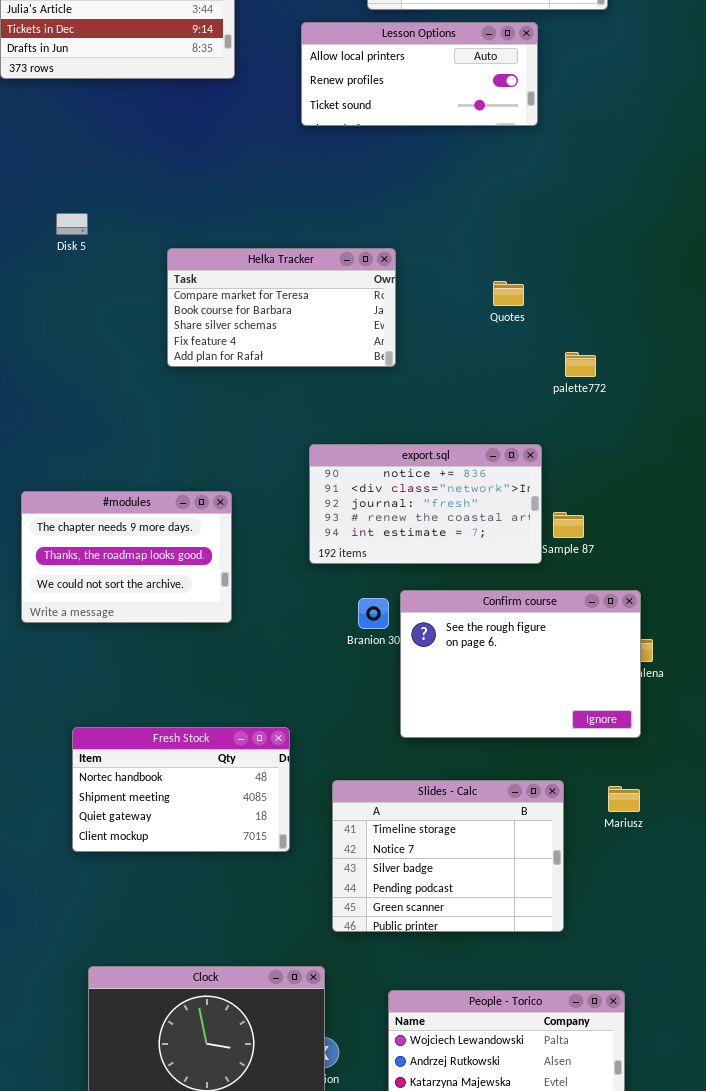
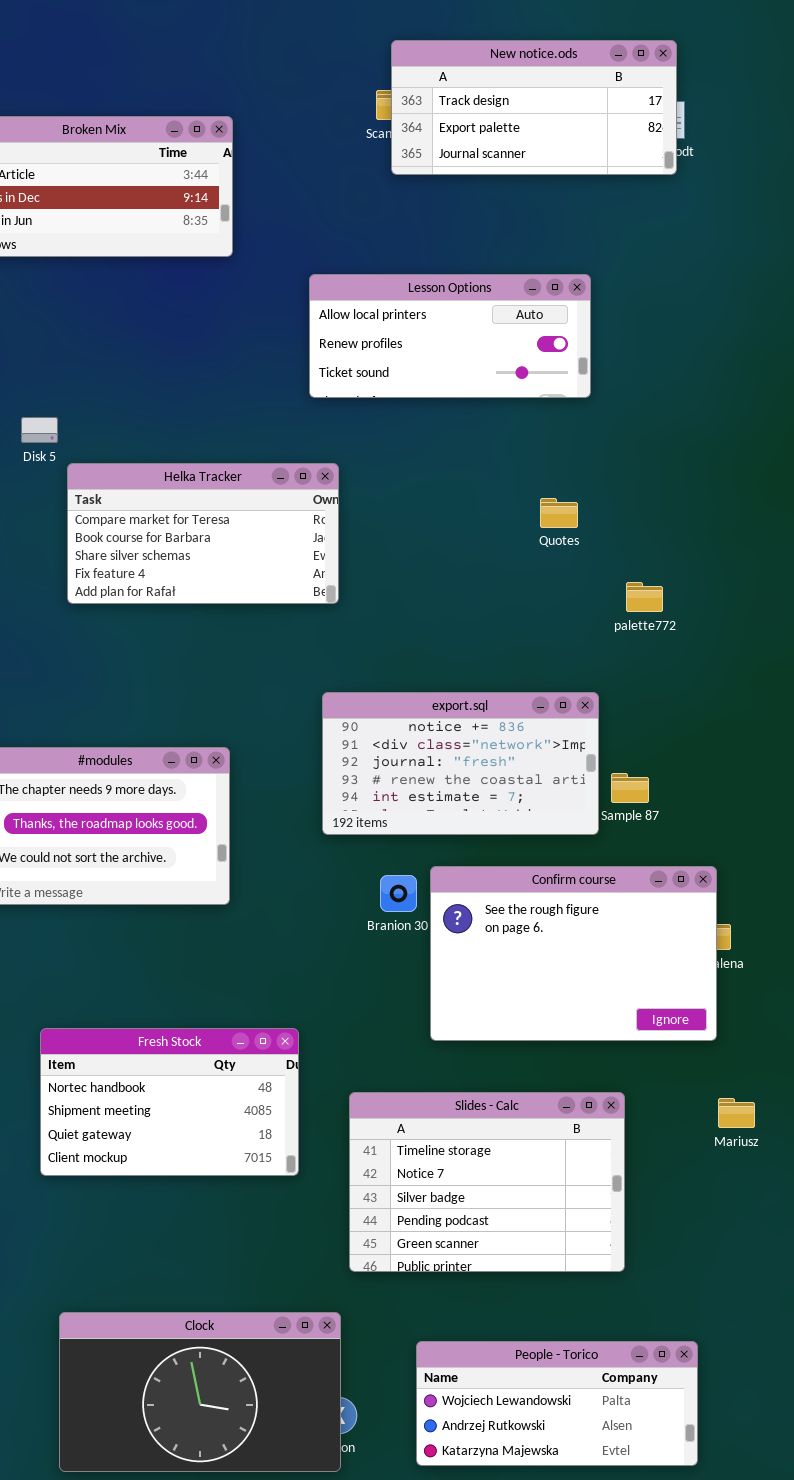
Lesson Options: [301,22,538,126] -> [309,274,591,398], moved
Helka Tracker: [167,248,396,367] -> [67,463,339,604], moved
Mariusz: [608,786,640,812] -> [718,1098,755,1128], moved

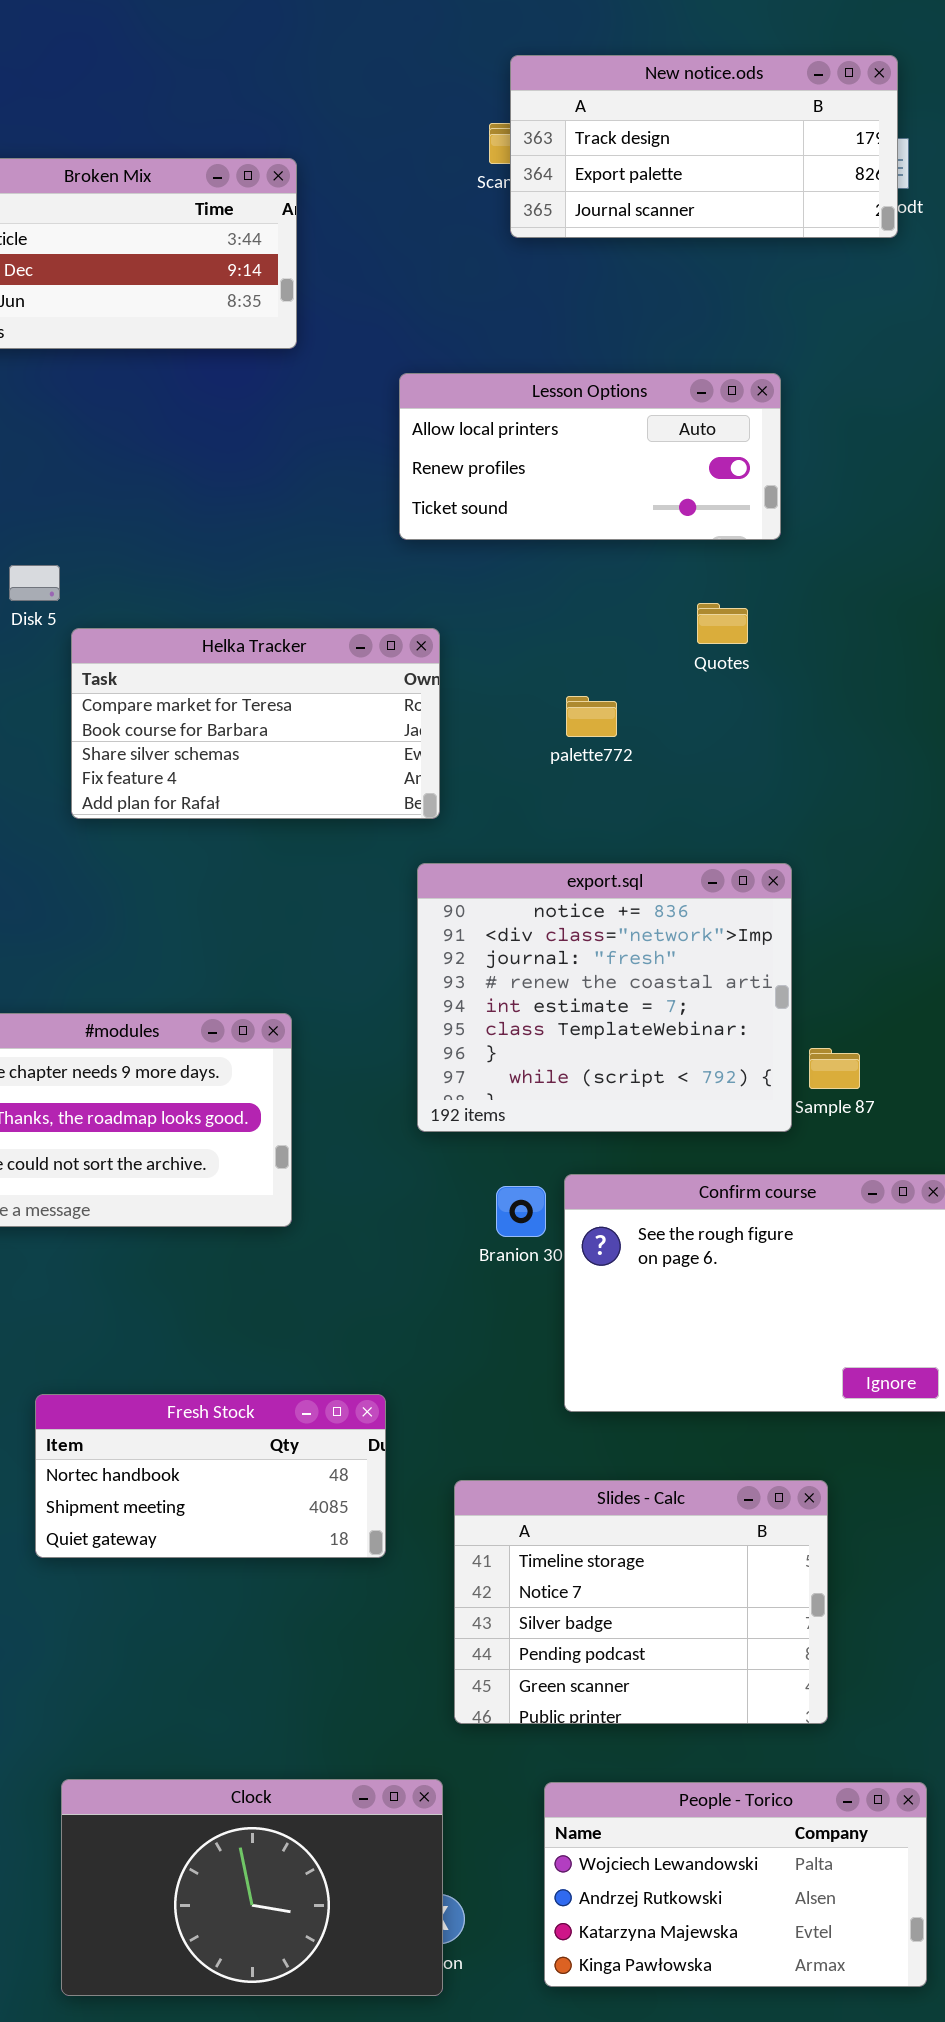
Quotes: [540,498,578,528] -> [697,603,748,644], moved
palette772: [626,582,663,612] -> [566,696,617,737], moved
export.sql: [322,692,599,835] -> [417,863,792,1132], resized
Fresh Stock: [40,1028,299,1176] -> [35,1394,386,1558], resized
People - Torico: [416,1341,698,1466] -> [544,1782,927,1987], resized

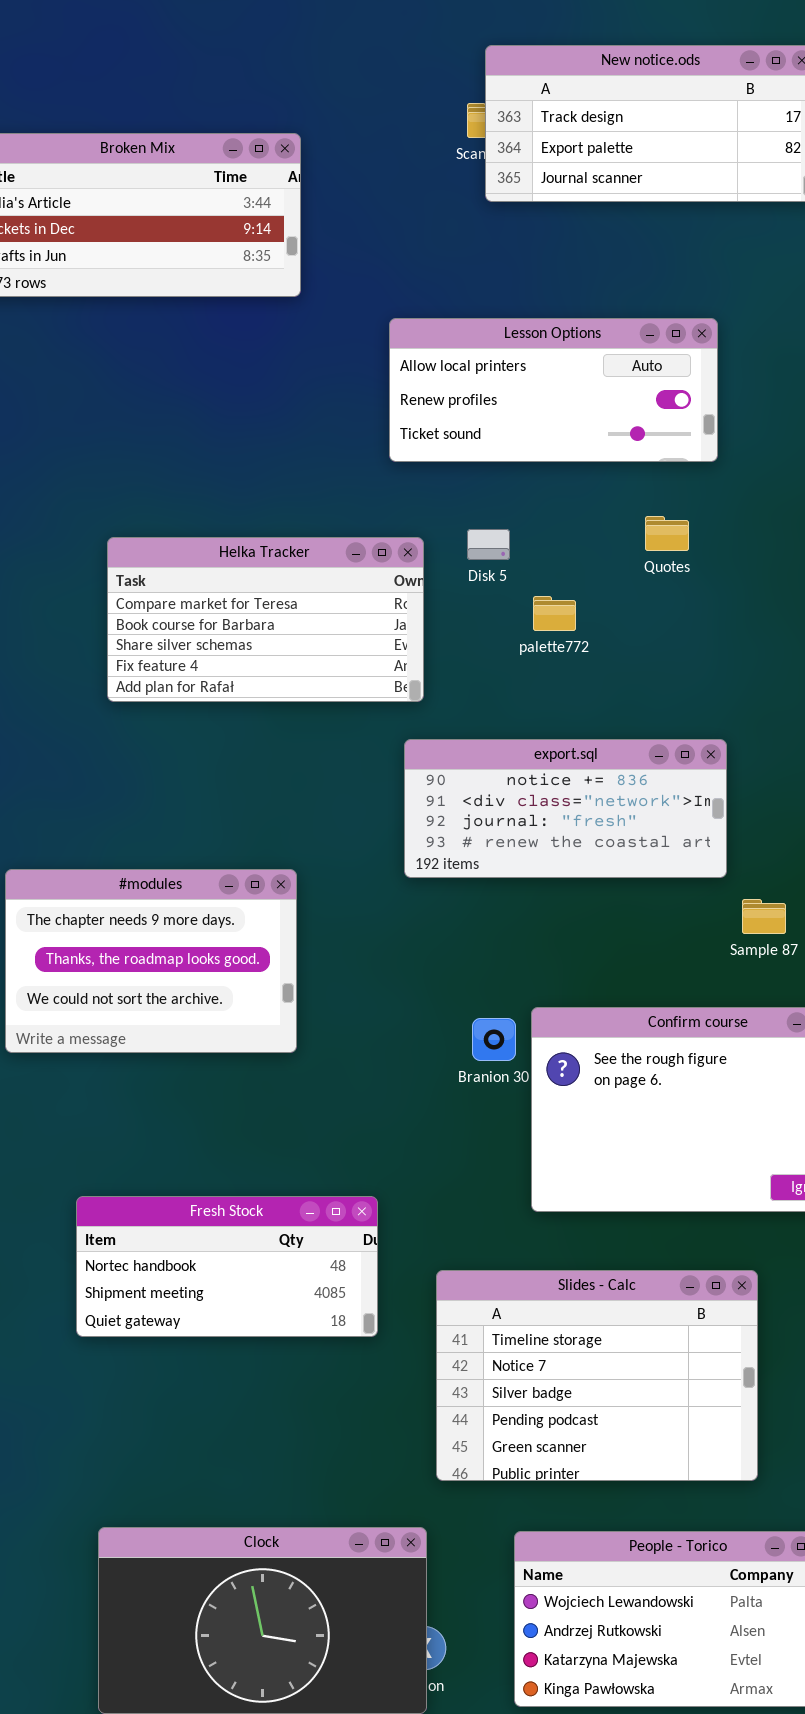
Disk 5: [9,565,60,601] -> [467,529,510,560], moved
export.sql: [417,863,792,1132] -> [404,739,727,878], resized

